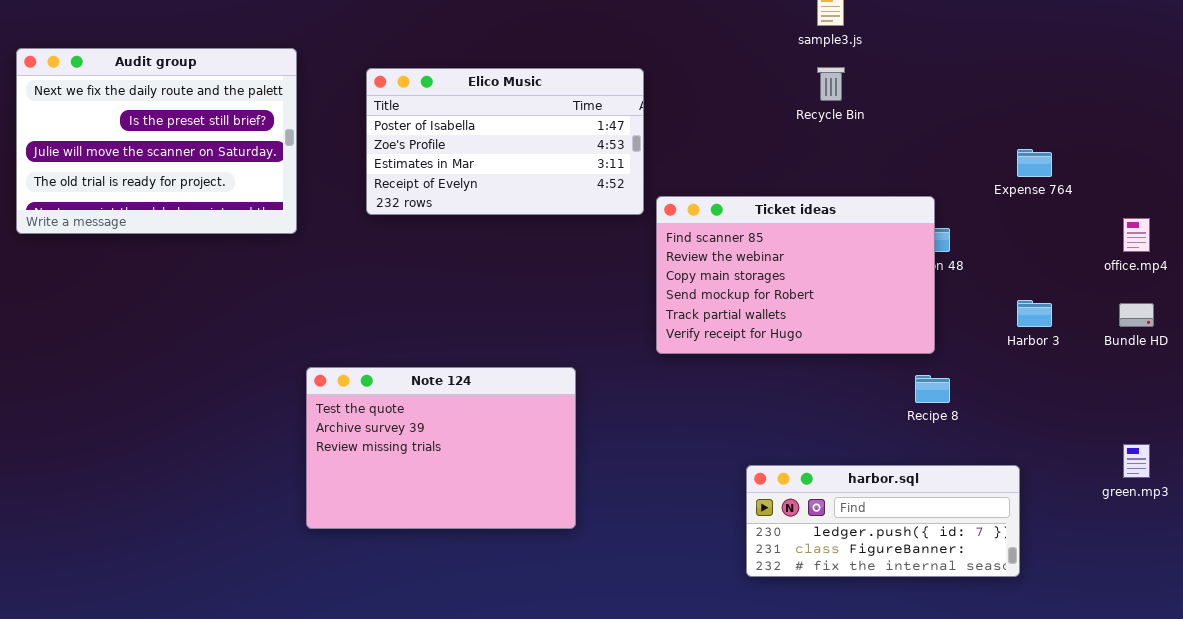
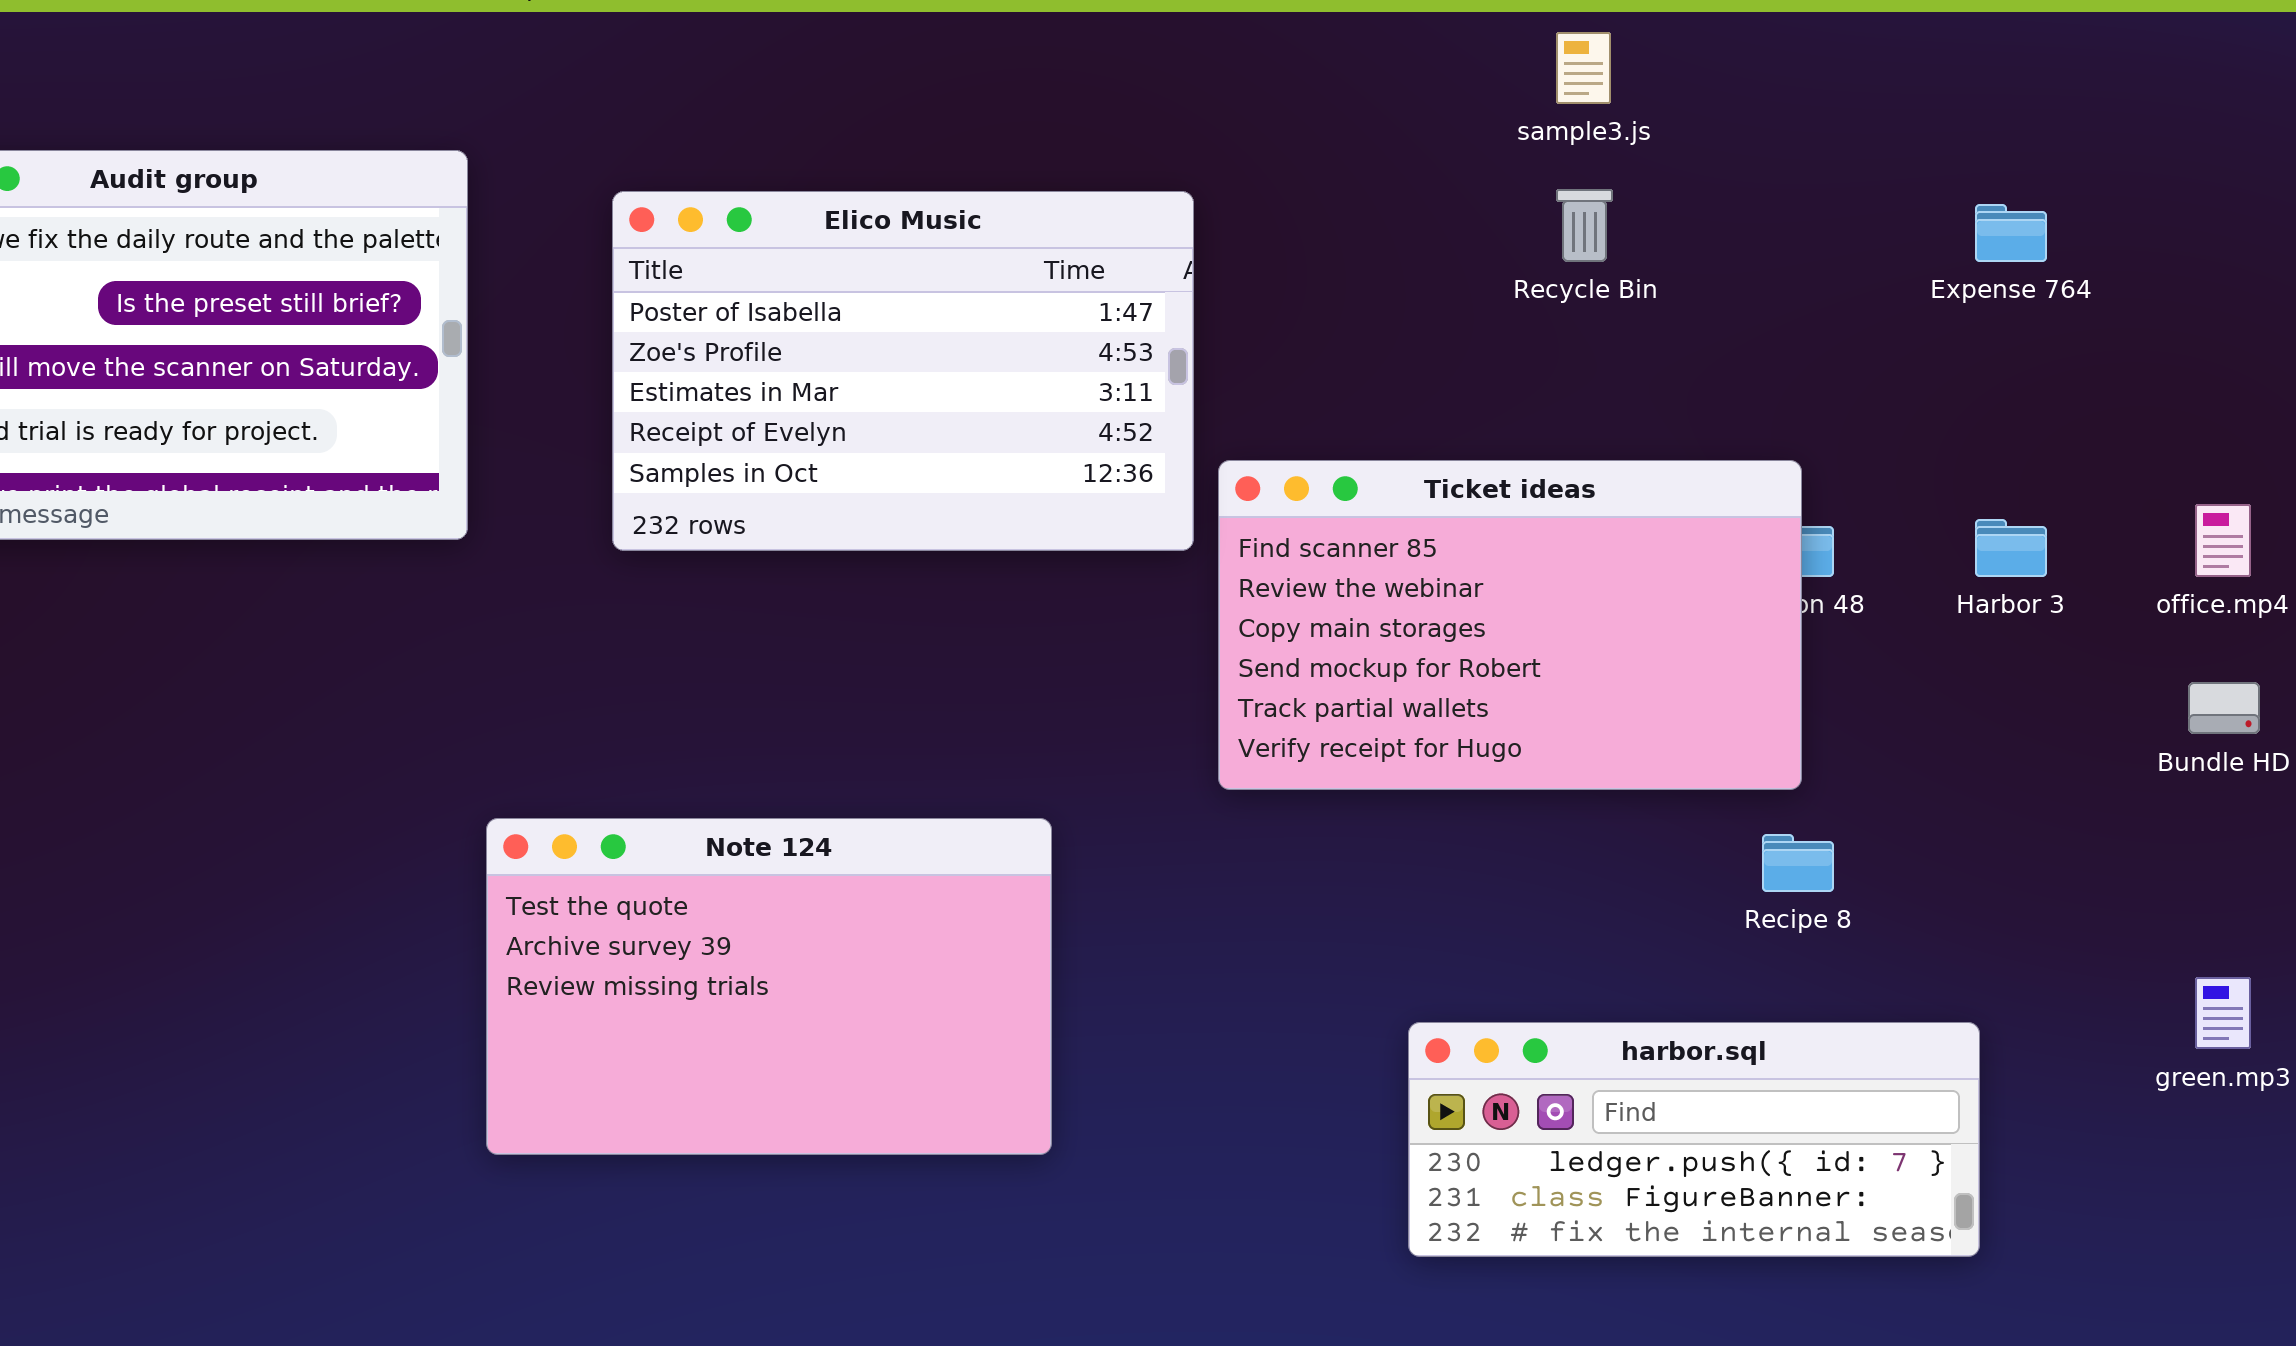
Elico Music: [366,68,644,215] -> [612,191,1194,551], resized
Expense 764: [1017,149,1052,177] -> [1975,204,2047,262], moved
Harbor 3: [1017,300,1052,327] -> [1975,519,2047,577], moved

